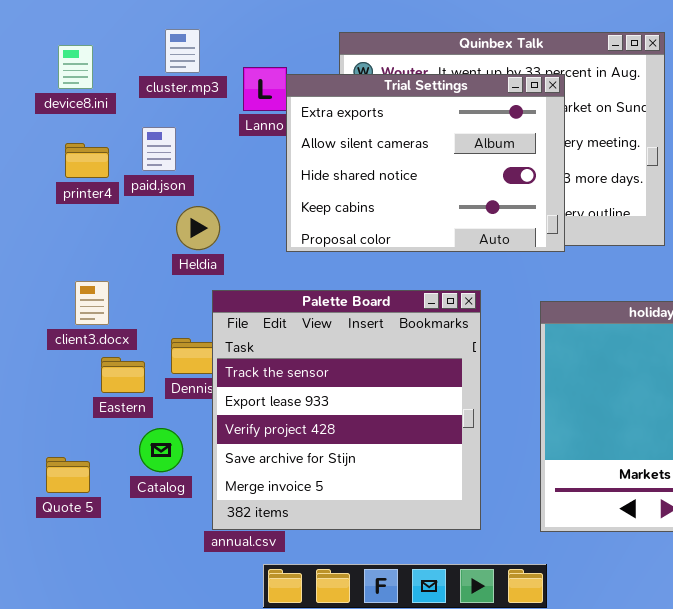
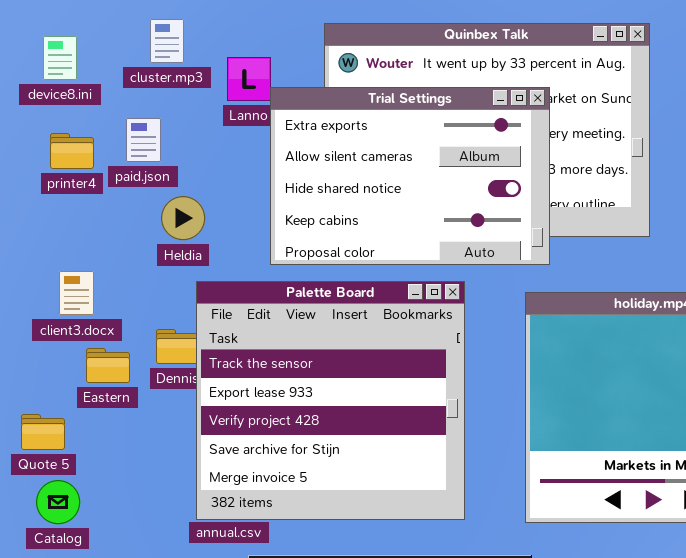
Trial Settings: [286,74,565,252] -> [270,87,550,265], moved
Catalog: [139,428,183,472] -> [36,480,80,524], moved
Quote 5: [46,457,90,493] -> [21,414,65,450], moved

